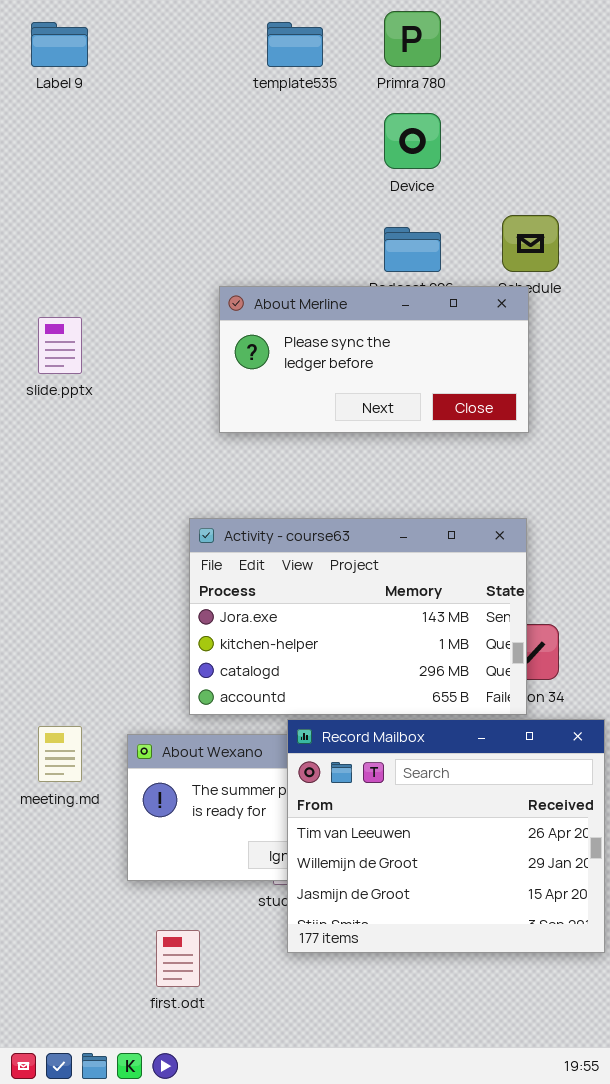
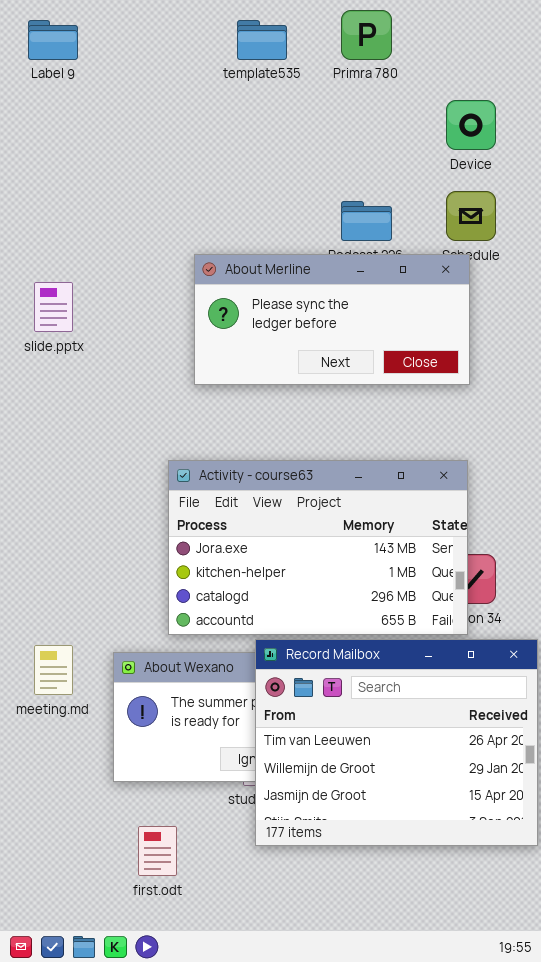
Device: [384,113,441,169] -> [446,100,496,150], moved

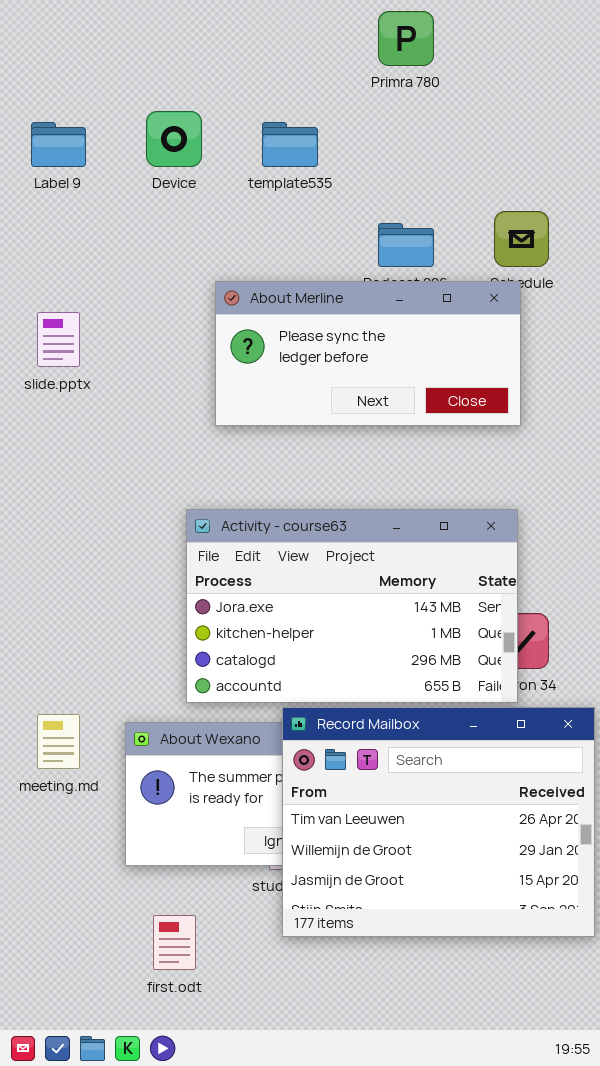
Label 9: [28,20,78,60] -> [31,122,86,167], moved
template535: [237,20,287,60] -> [262,122,318,167], moved
Device: [446,100,496,150] -> [146,111,202,167], moved

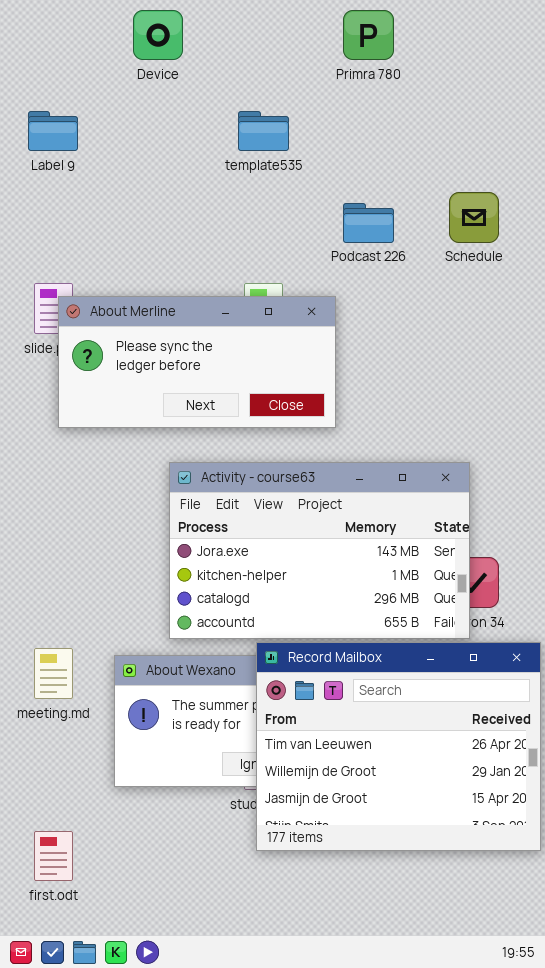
Device: [146,111,202,167] -> [133,10,183,60], moved
About Merline: [215,281,521,426] -> [58,296,336,428], moved
first.odt: [153,915,196,970] -> [34,831,73,881], moved

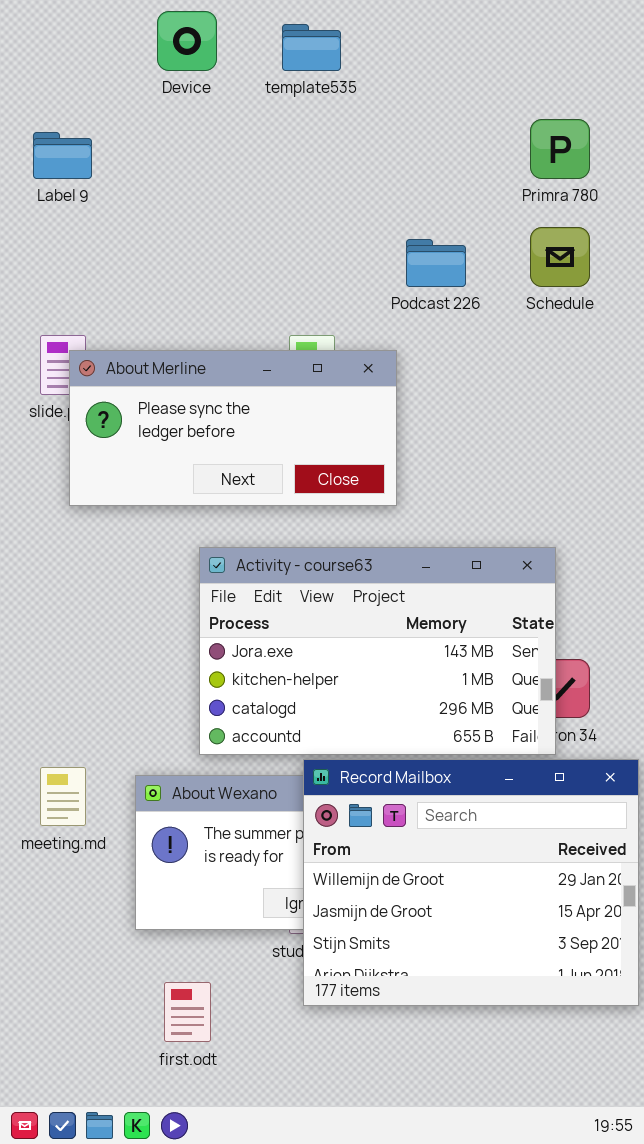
Primra 780: [343,10,394,60] -> [530,119,590,179], moved
template535: [238,111,289,151] -> [282,24,341,71], moved
Record Mailbox: [256,642,541,851] -> [303,759,639,1006], scrolled down 1 row
first.odt: [34,831,73,881] -> [164,982,211,1042], moved

